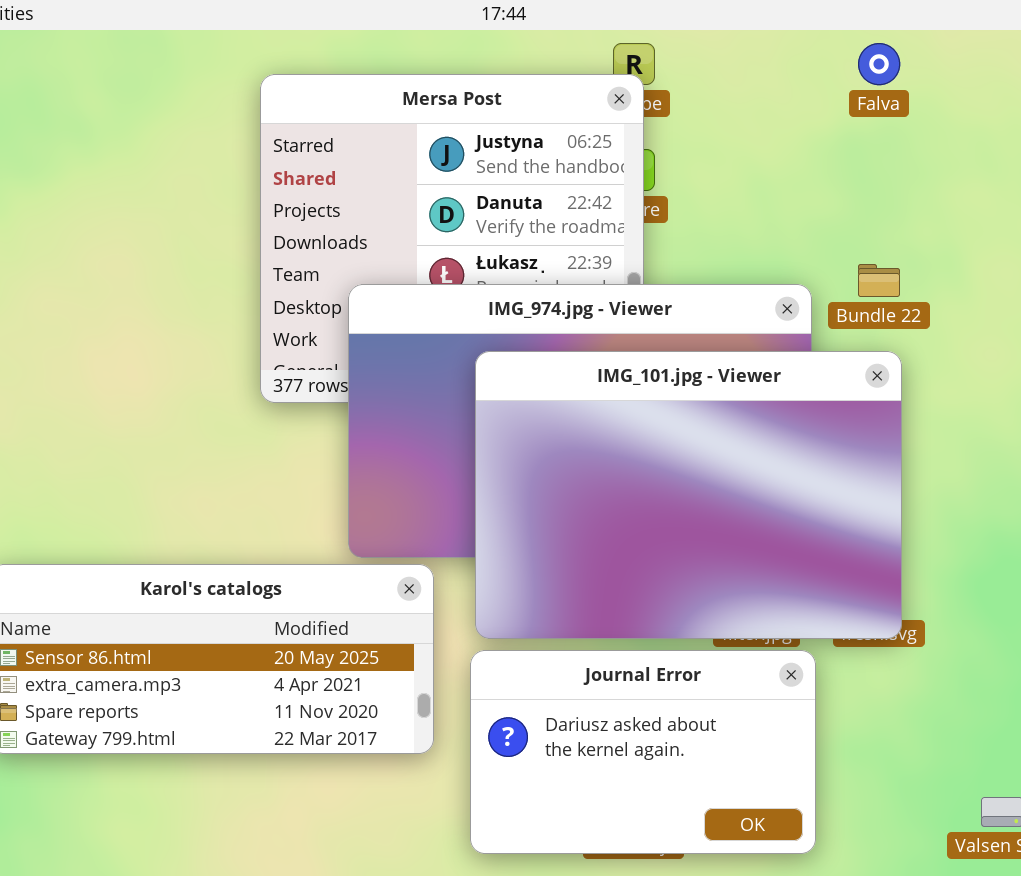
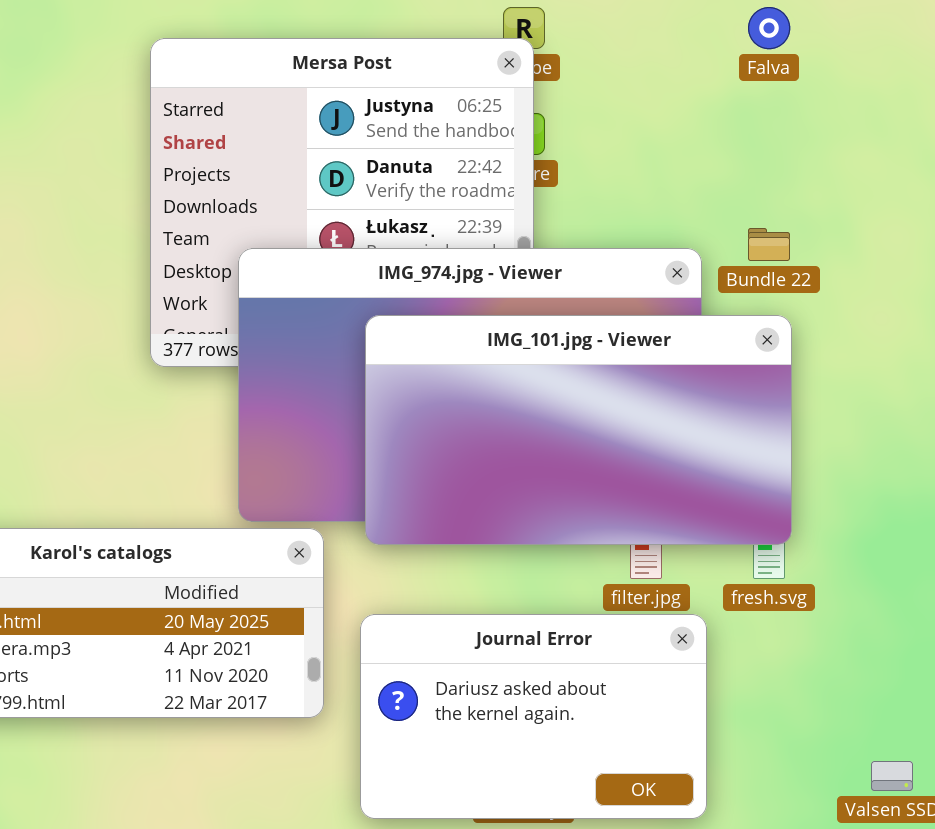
IMG_101.jpg - Viewer: [475,351,902,639] -> [365,315,792,545], resized

